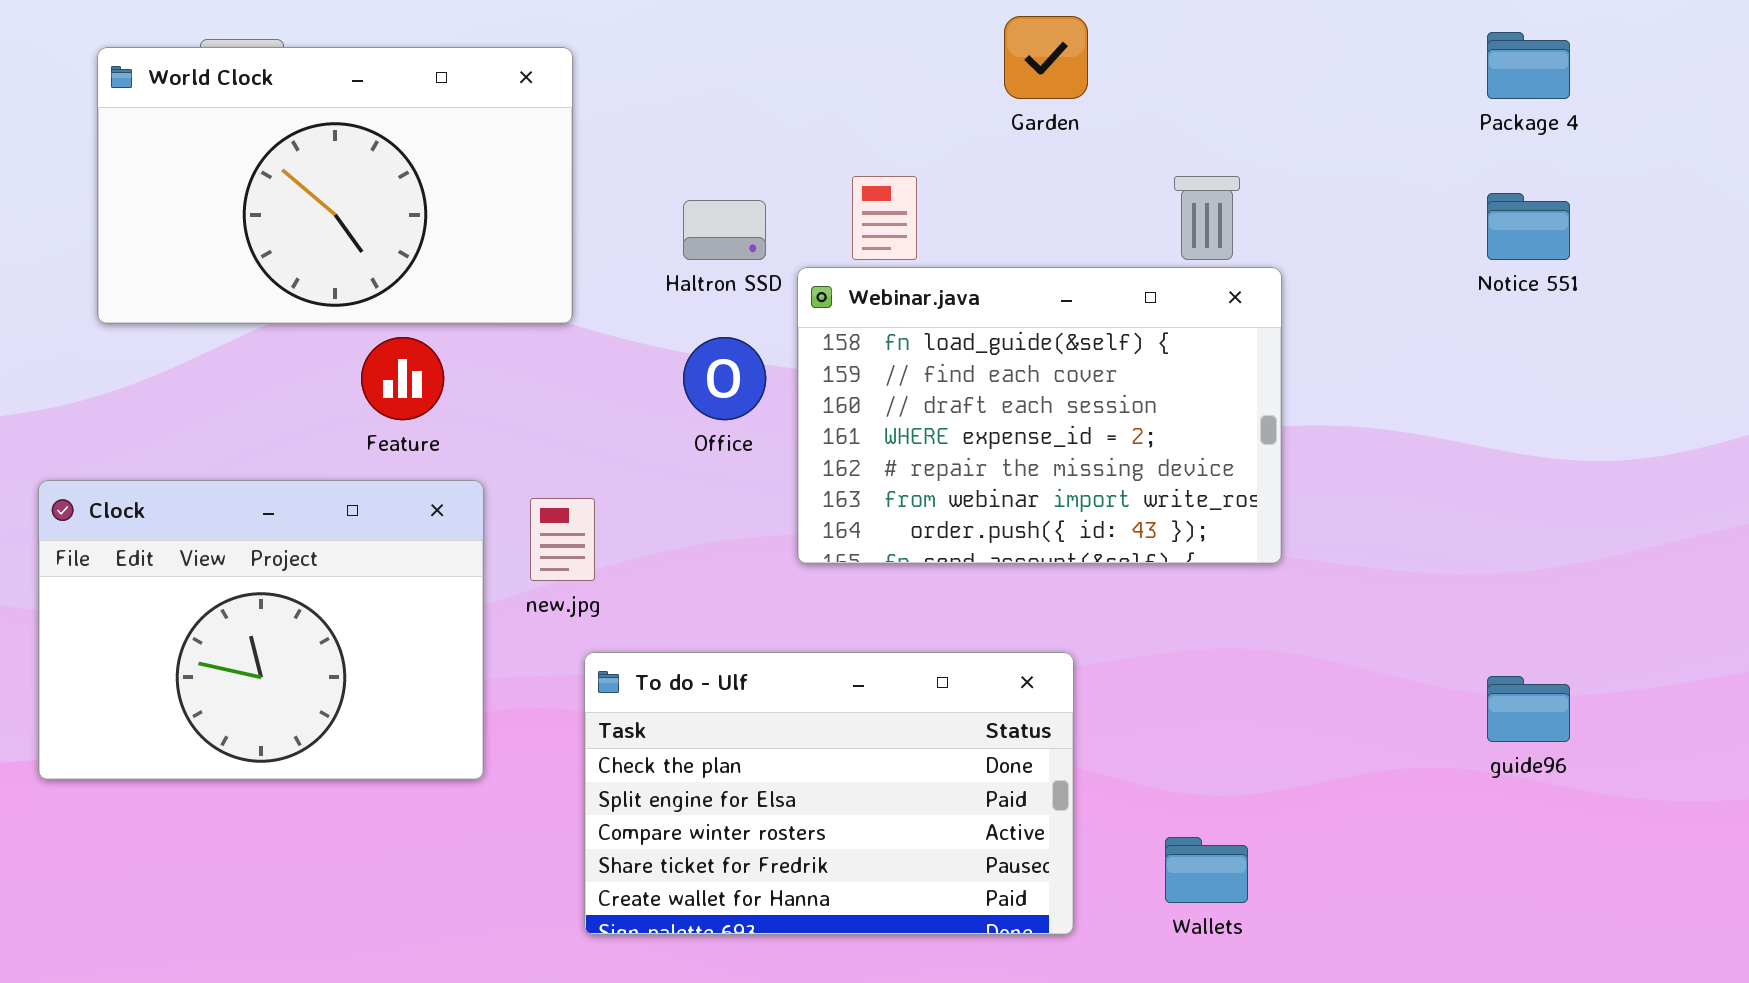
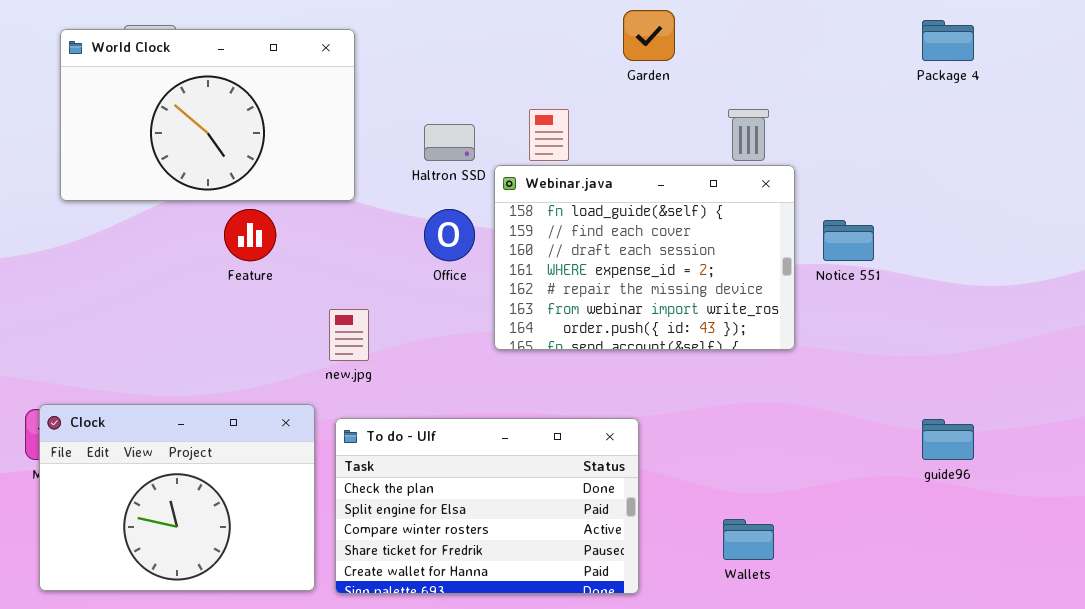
Notice 551: [1487,193,1570,260] -> [823,220,874,261], moved
Clock: [38,480,484,780] -> [39,404,315,591], moved
To do - Ulf: [584,652,1074,935] -> [335,418,639,594], moved

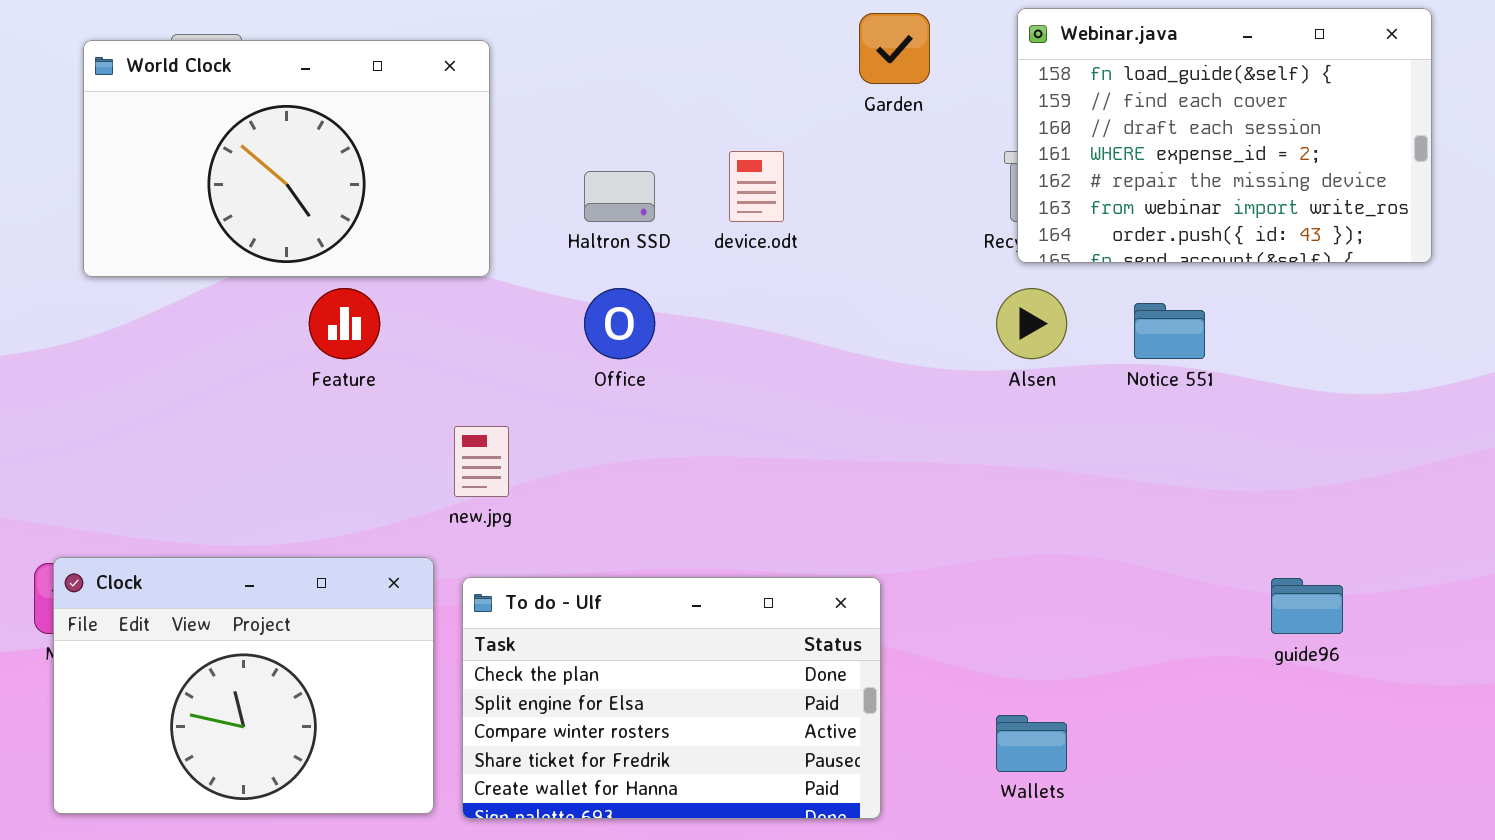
Webinar.java: [494,165,795,350] -> [1017,8,1432,263], moved

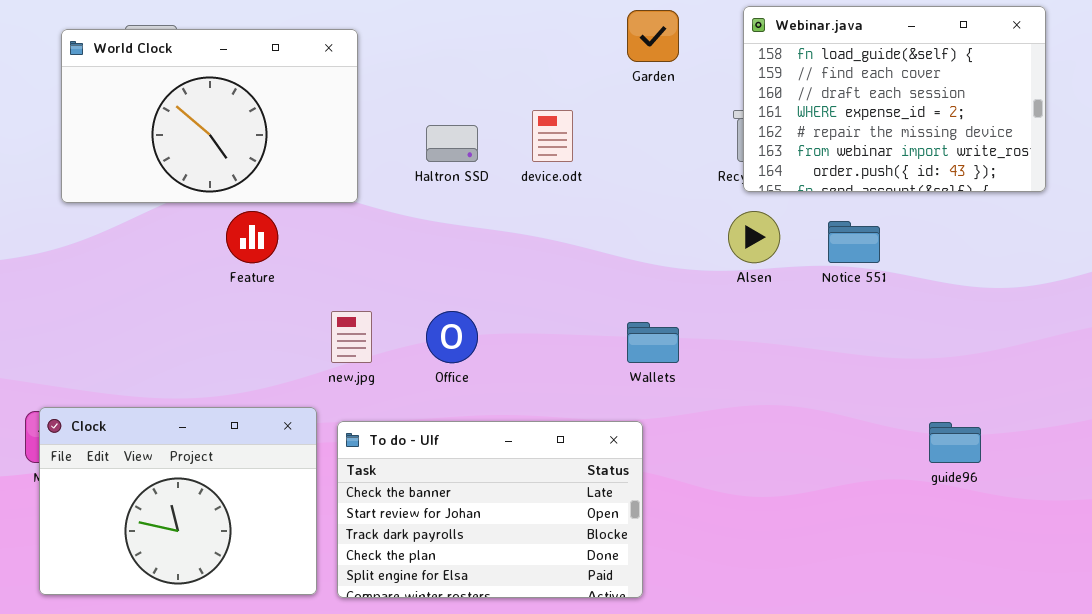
Office: [584,288,655,359] -> [426,311,478,363], moved
To do - Ulf: [462,577,881,819] -> [337,421,643,598], scrolled up 3 rows
Wallets: [996,715,1067,772] -> [627,322,679,363], moved

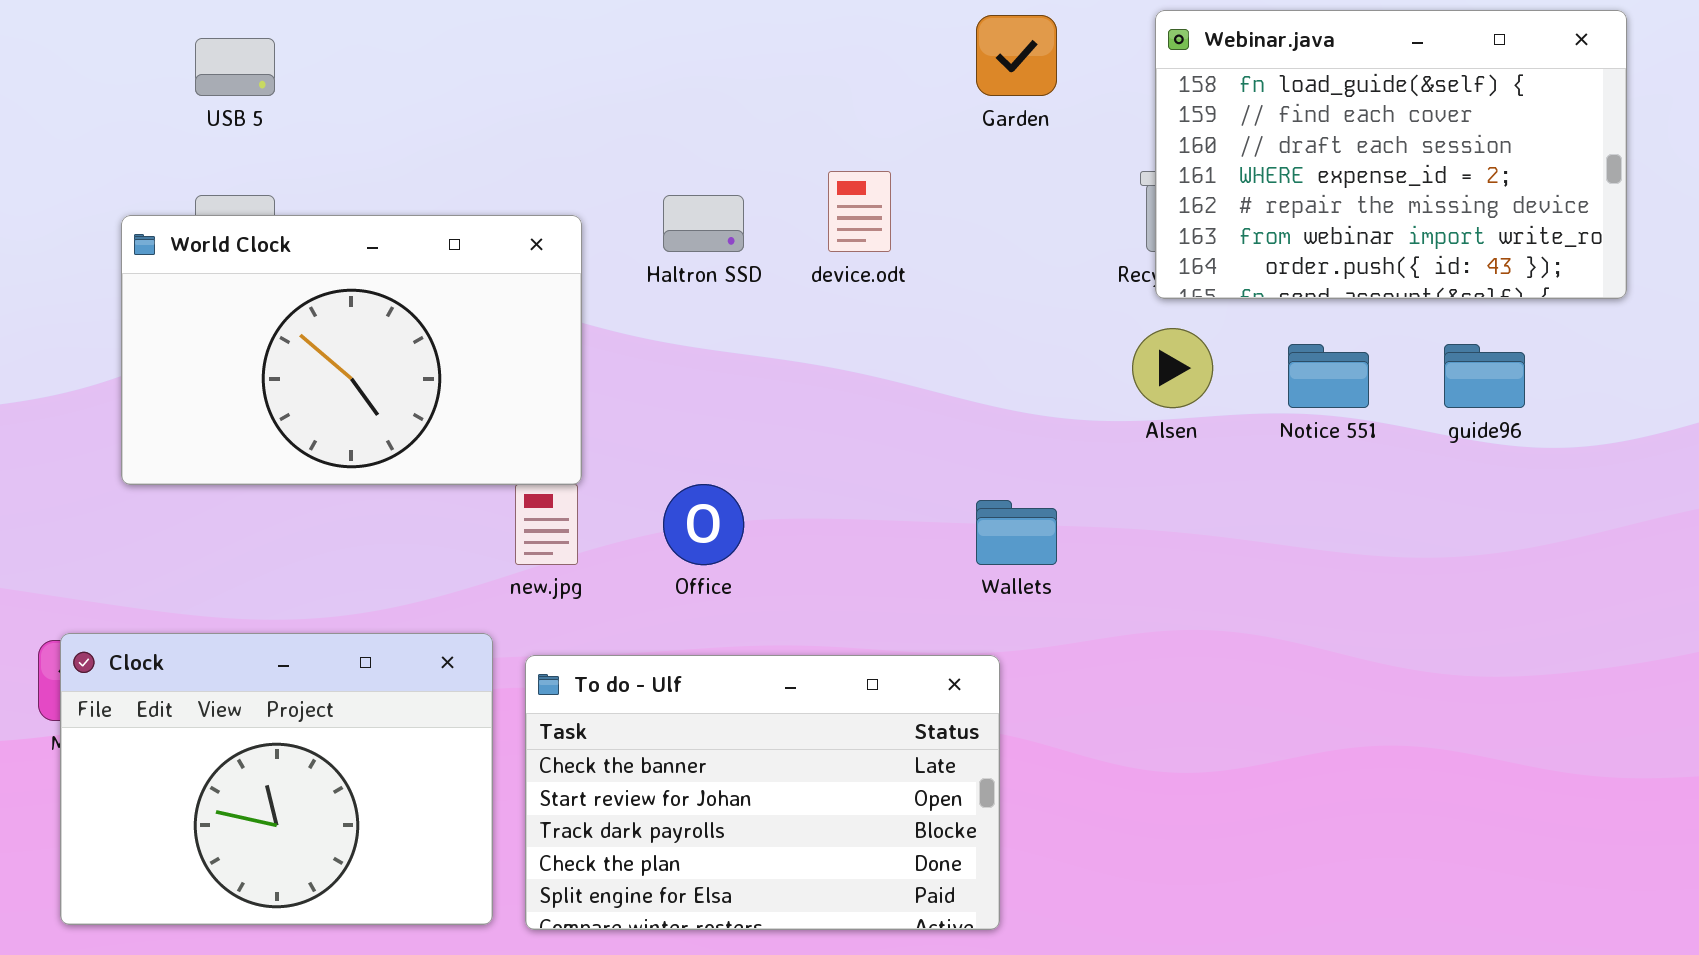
World Clock: [61,29,358,203] -> [121,215,582,485], moved
guide96: [929,422,981,463] -> [1444,344,1525,408], moved

